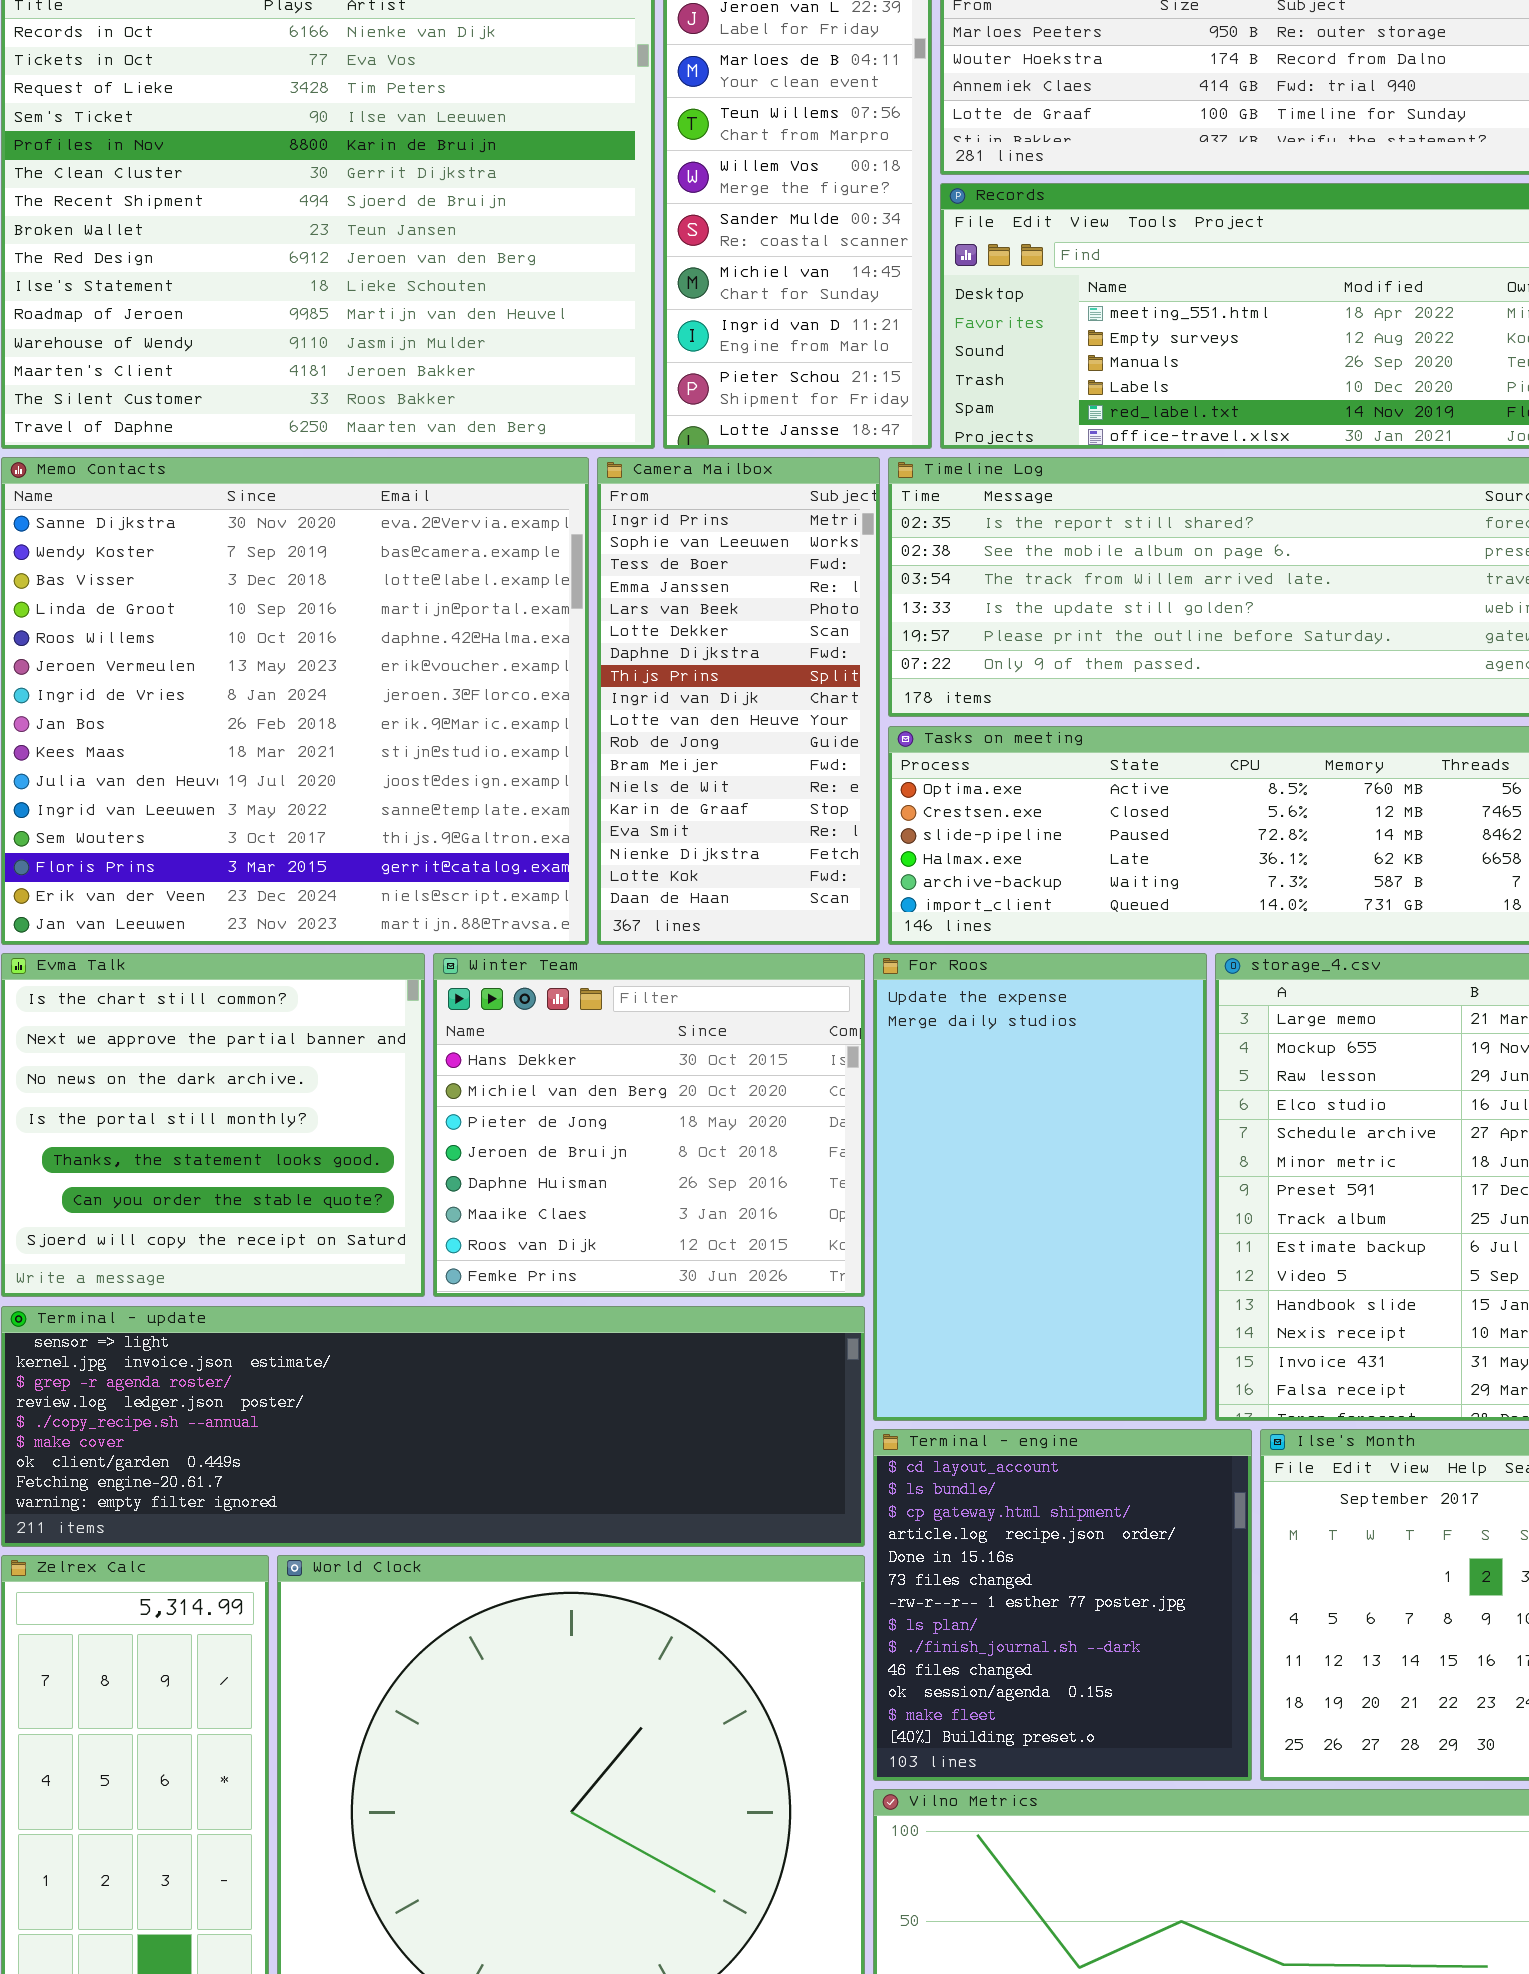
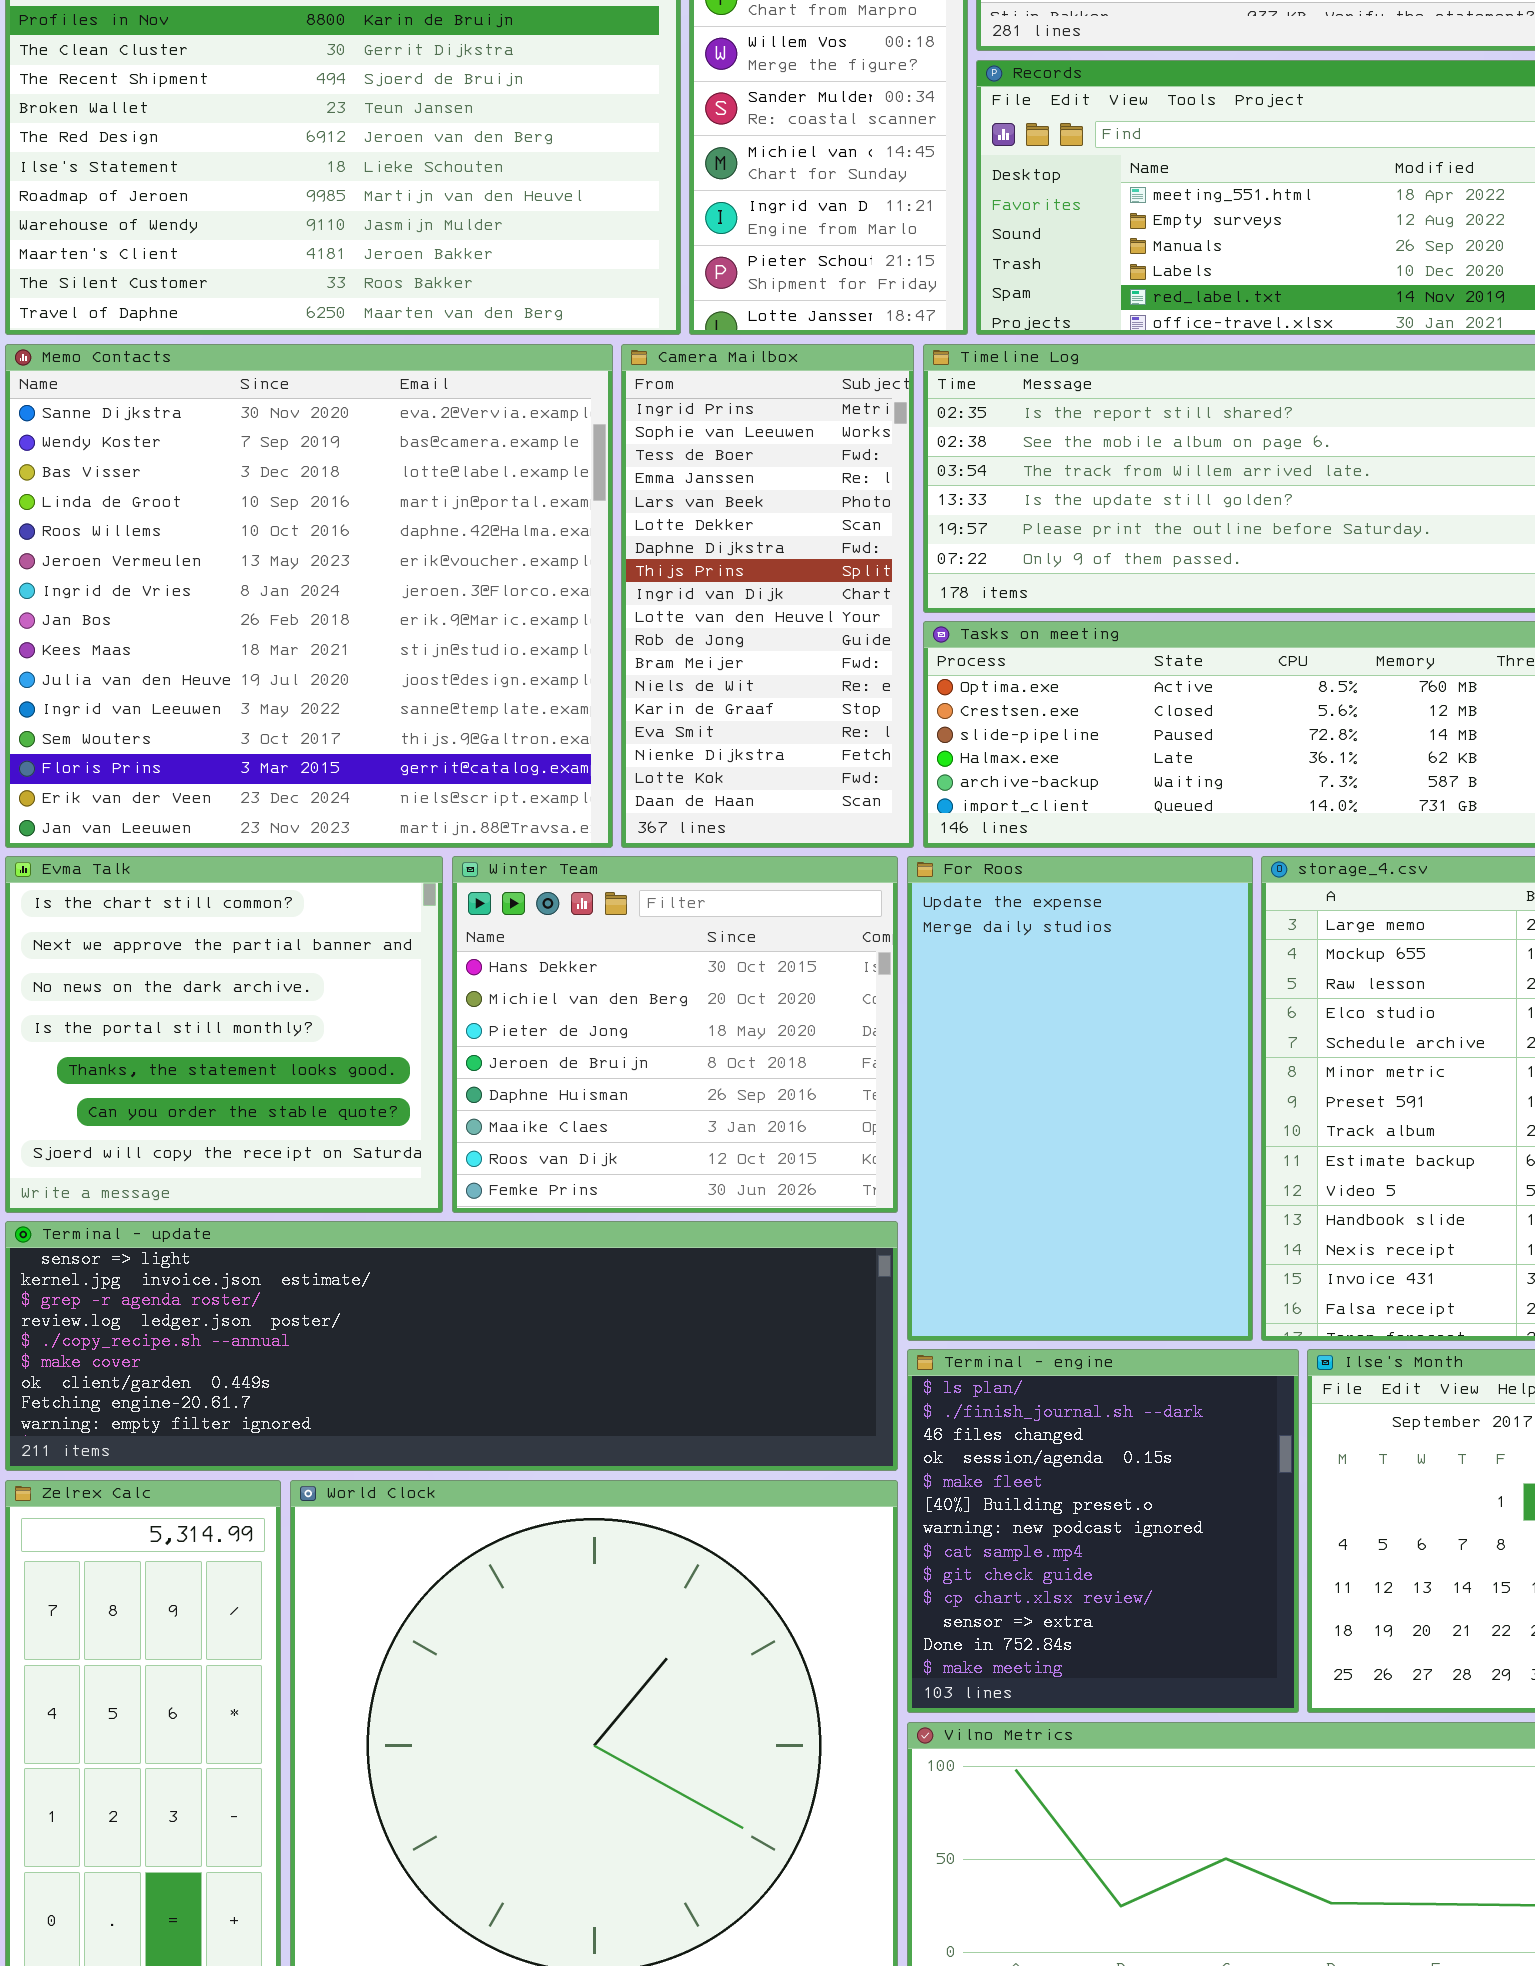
Terminal - engine: [873,1429,1252,1781] -> [907,1349,1299,1713], scrolled down 7 rows

